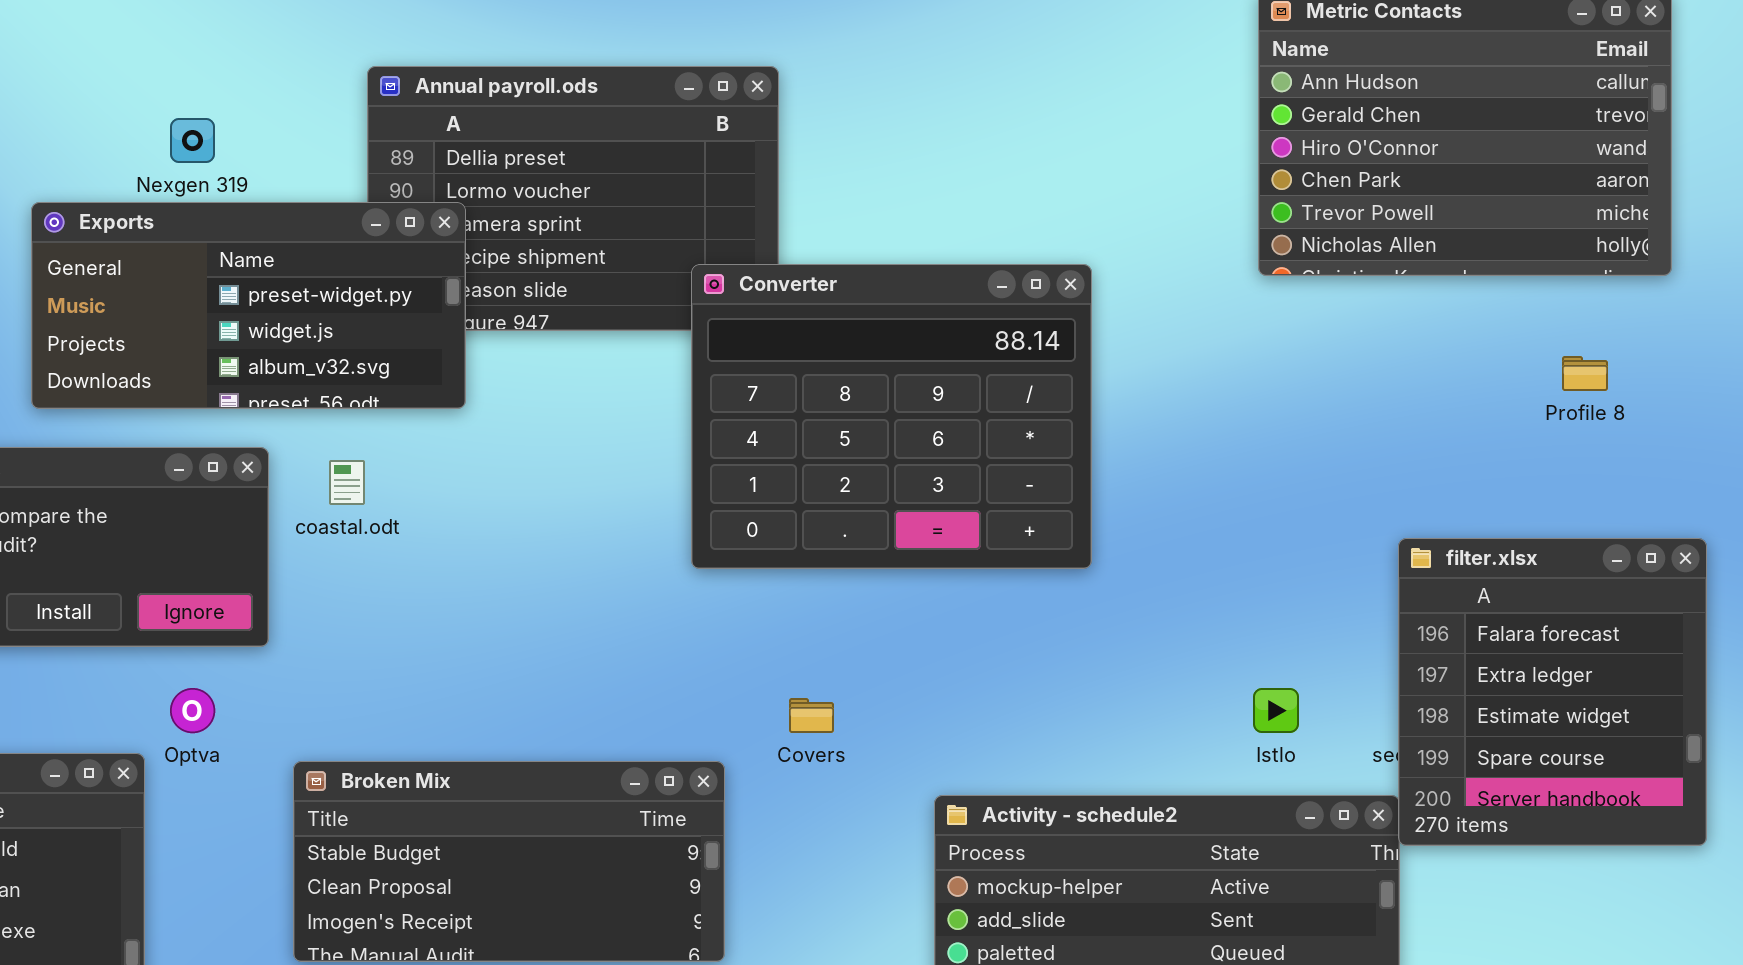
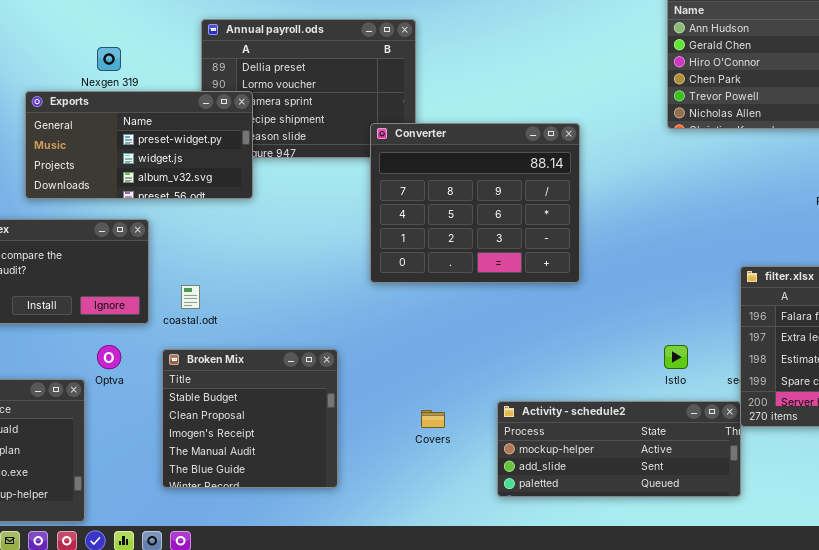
coastal.odt: [329,460,365,505] -> [181,285,200,309], moved
Covers: [789,698,834,733] -> [421,410,445,428], moved
Broken Mix: [293,761,725,962] -> [162,349,338,488], resized

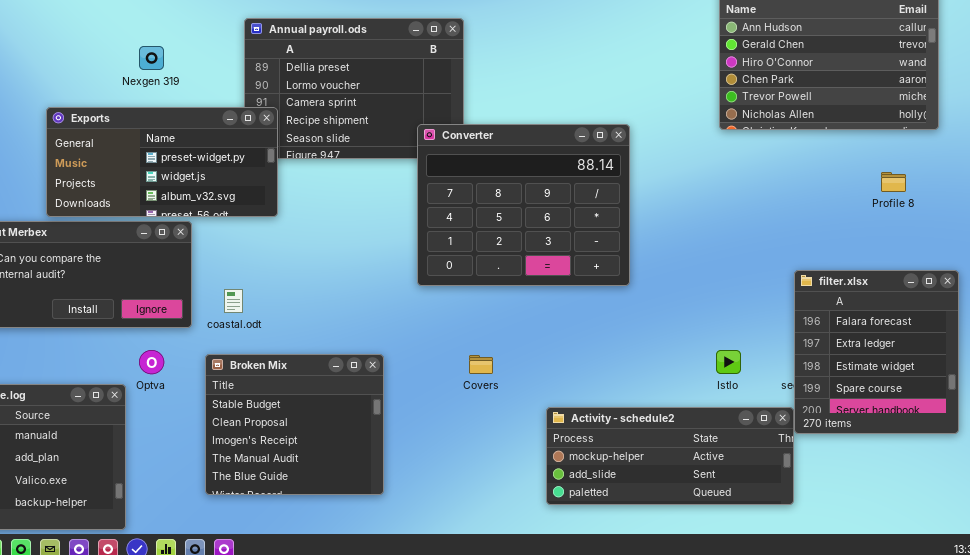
Exports: [25,91,253,199] -> [46,107,278,217], moved
Covers: [421,410,445,428] -> [469,355,493,374], moved

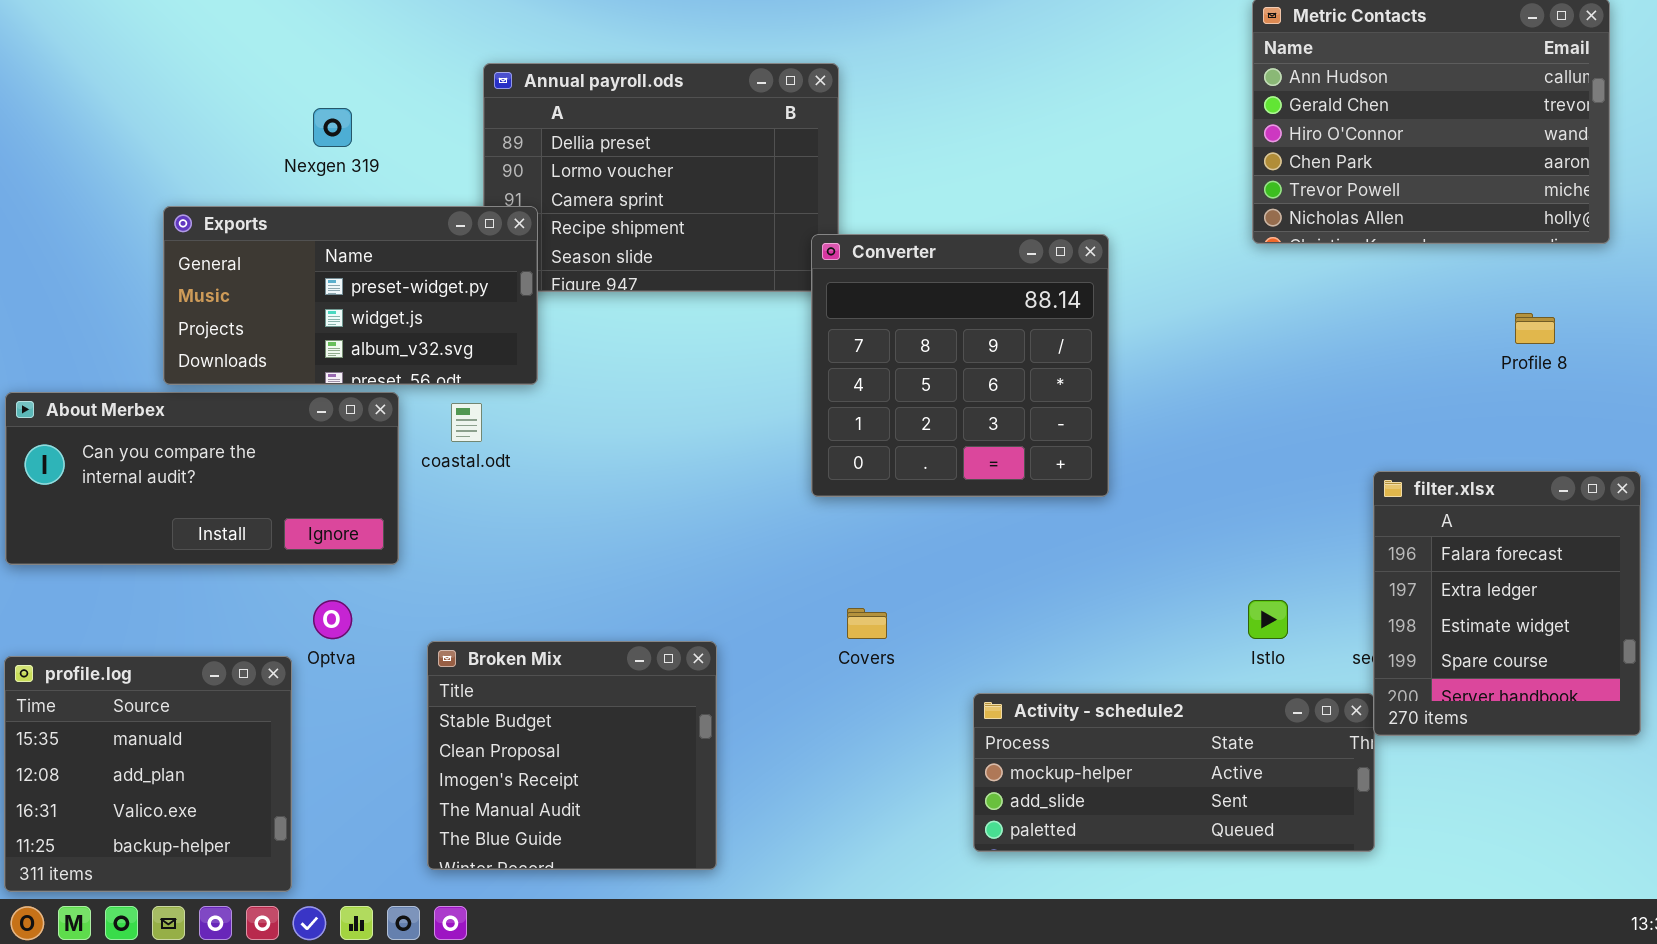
Converter: [417,124,630,286] -> [811,234,1109,497], resized
coastal.odt: [224,289,243,313] -> [451,403,482,442], moved
Broken Mix: [205,354,384,495] -> [427,641,717,870], moved

